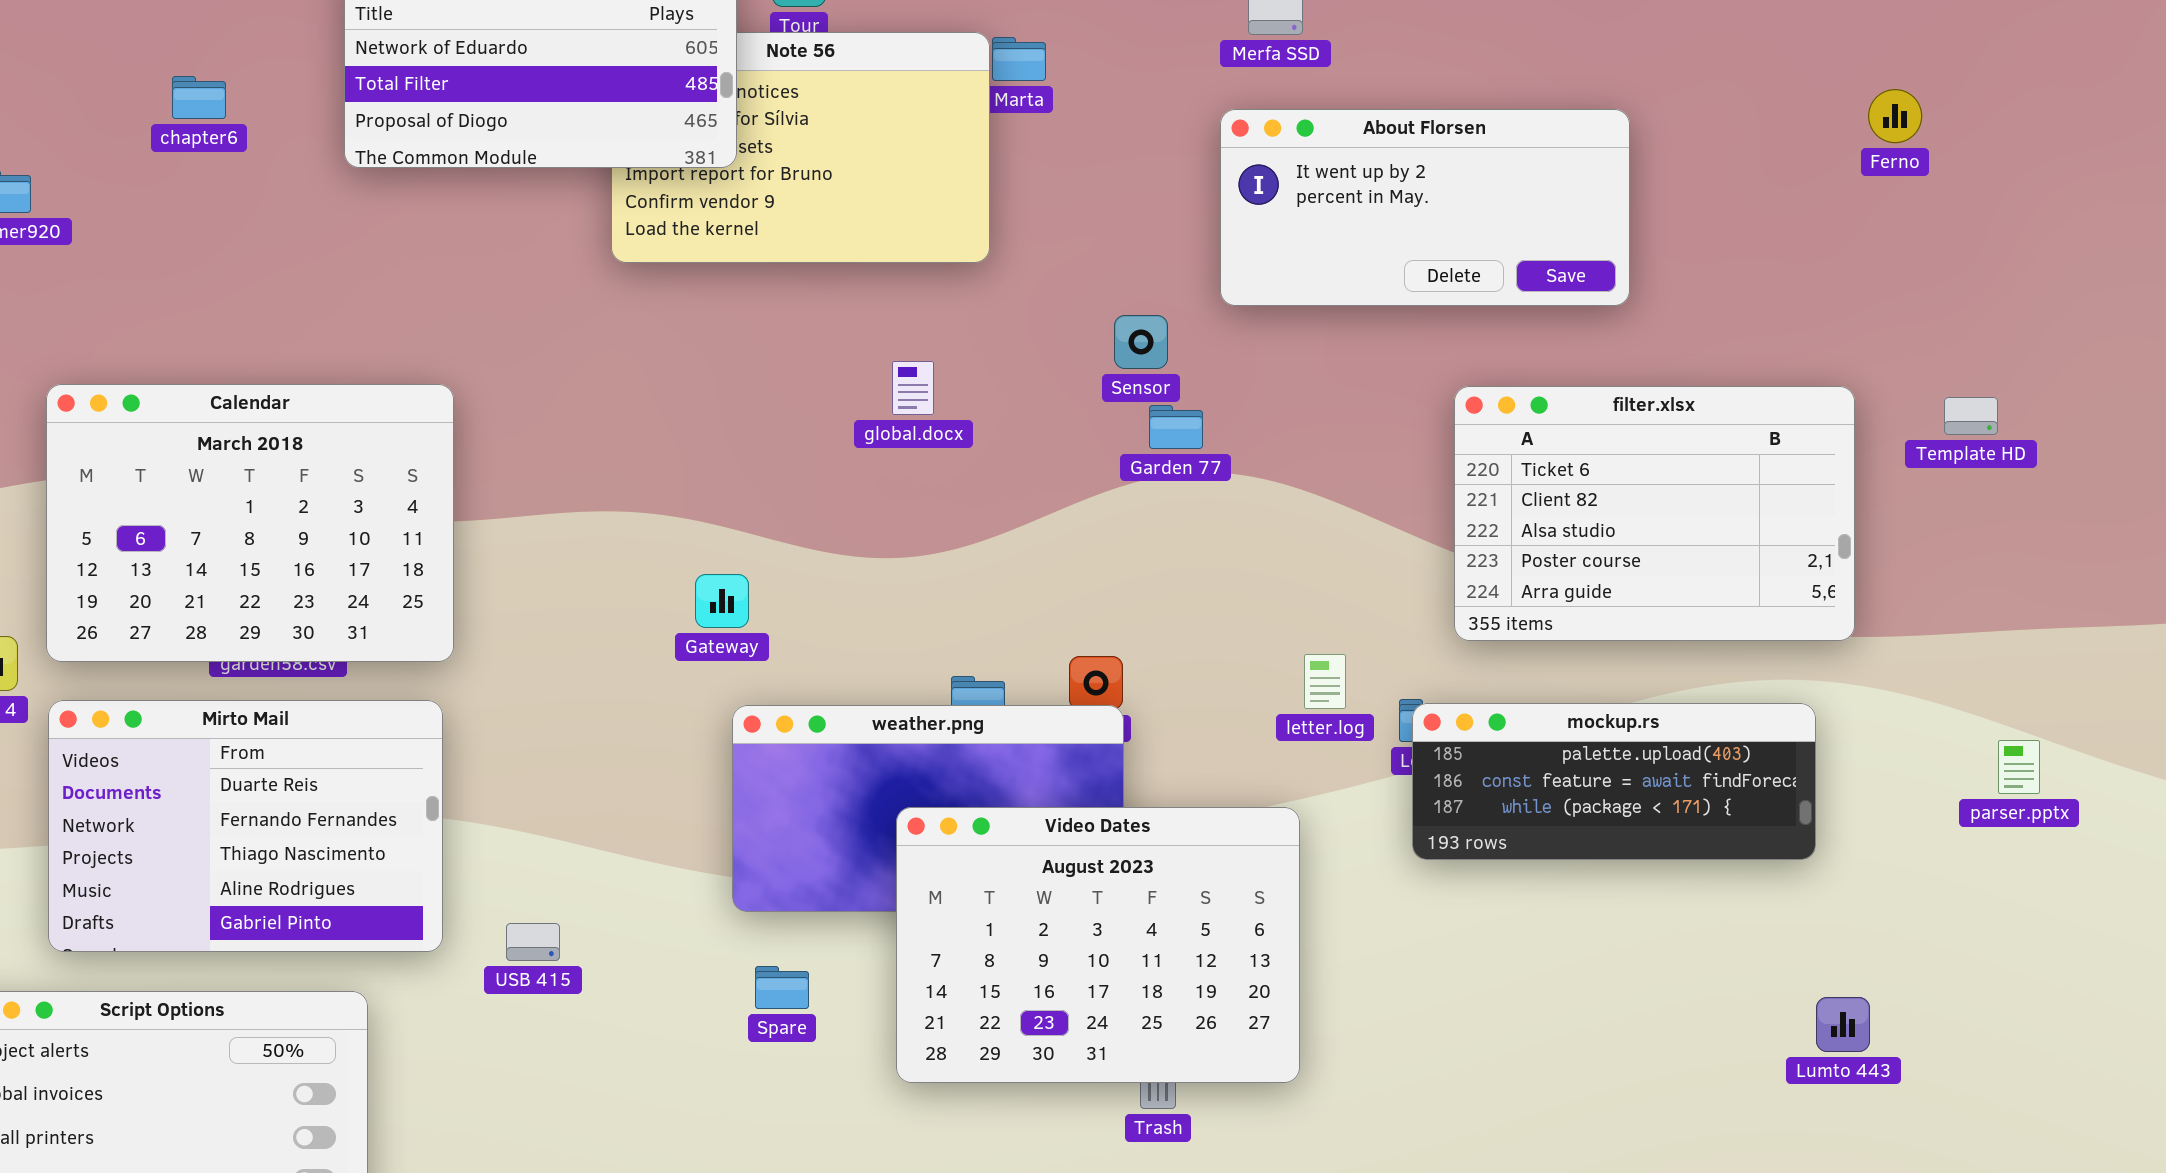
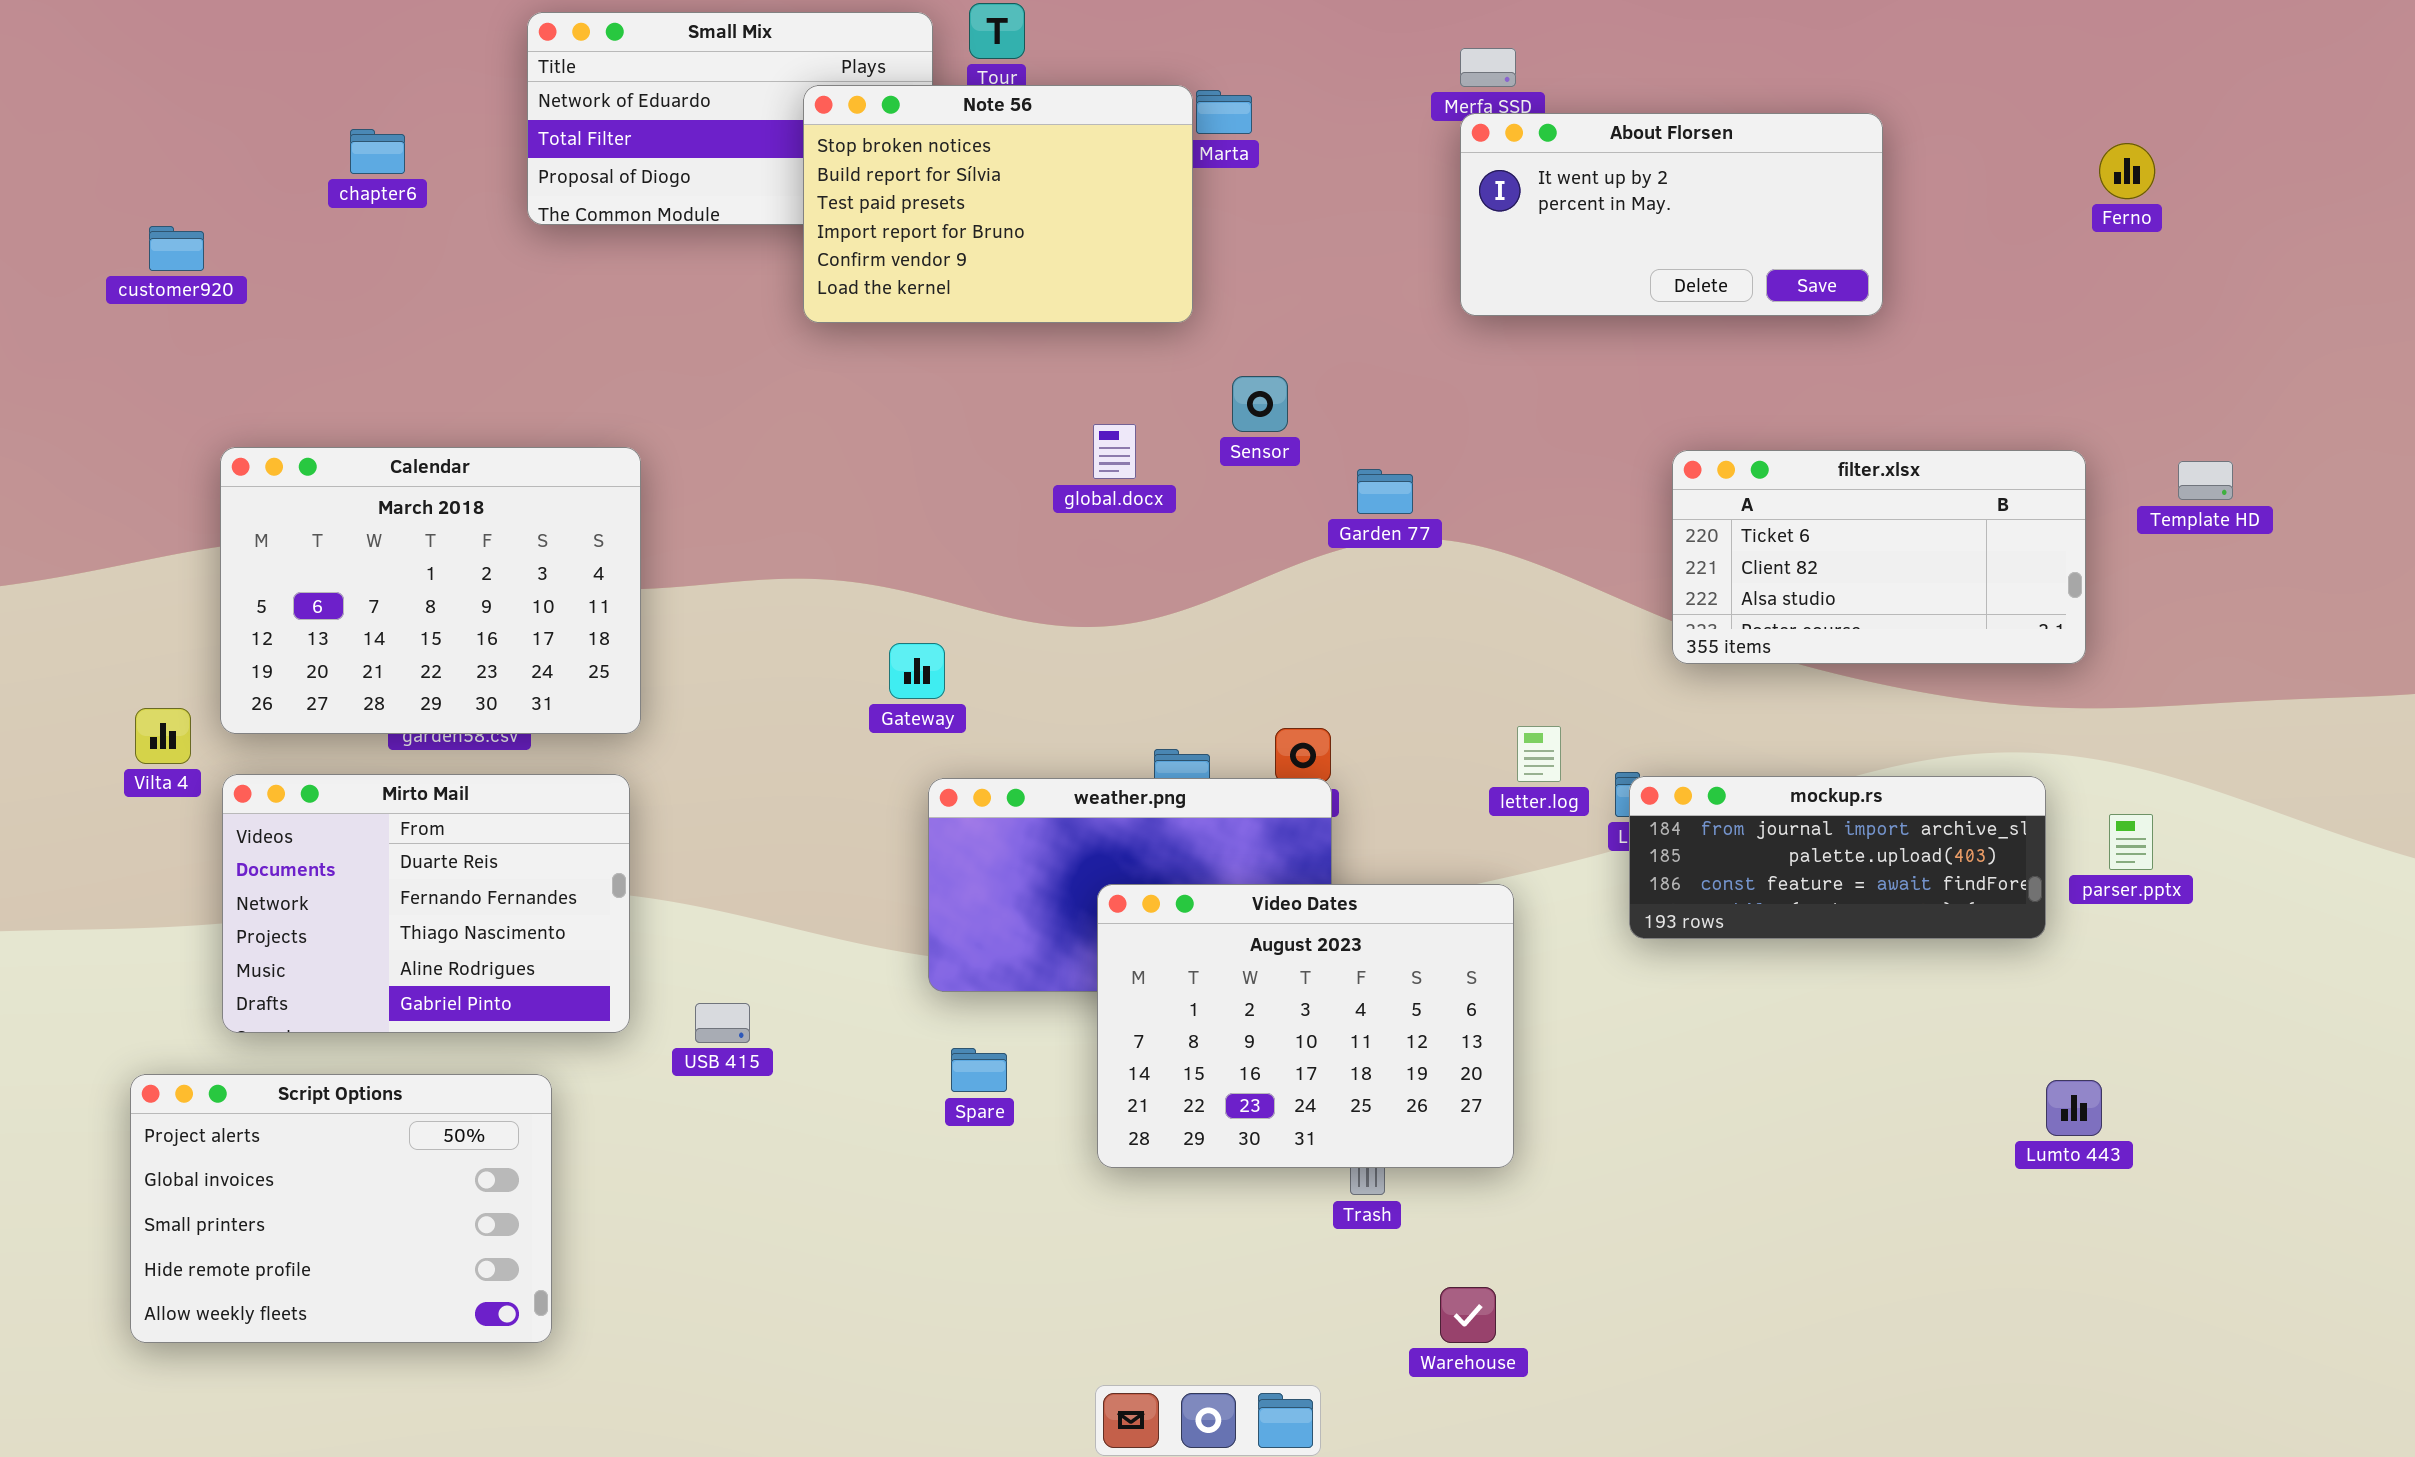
Note 56: [611,32,990,263] -> [803,85,1193,323], raised
About Florsen: [1220,109,1630,306] -> [1460,113,1883,316], moved
Sensor: [1114,315,1168,369] -> [1232,376,1288,432], moved
filter.xlsx: [1454,386,1855,641] -> [1672,450,2086,664], resized
mockup.rs: [1412,703,1816,860] -> [1629,776,2046,939], scrolled up 1 row
parser.pptx: [1998,740,2040,794] -> [2109,814,2153,870], moved

